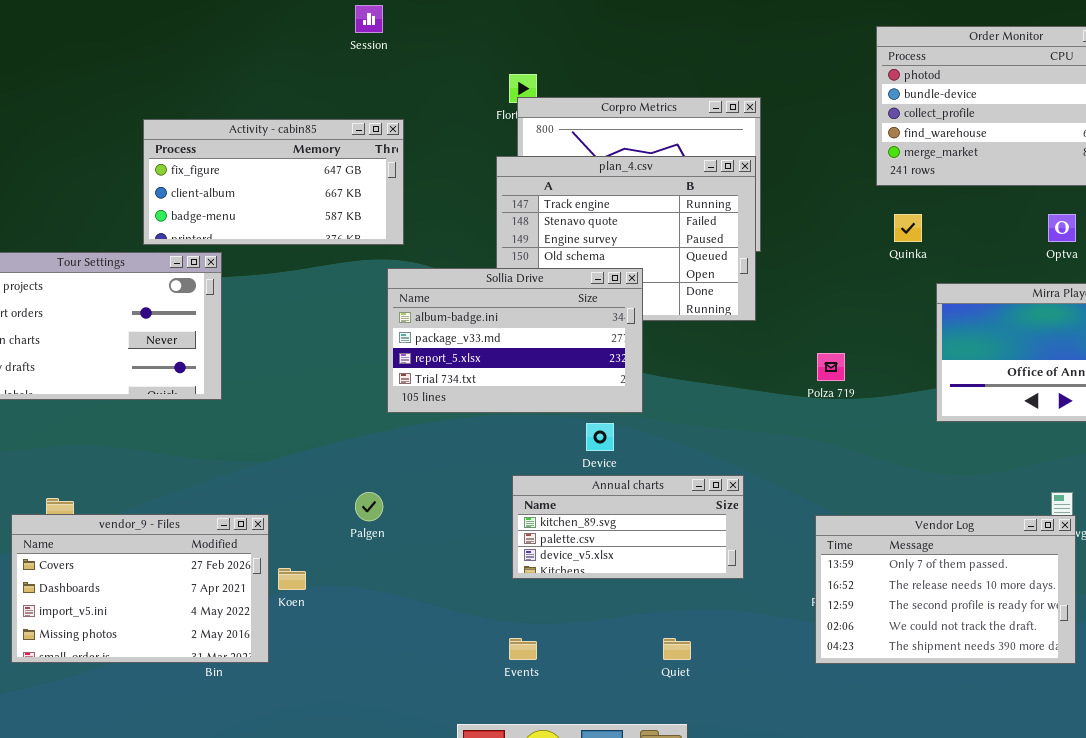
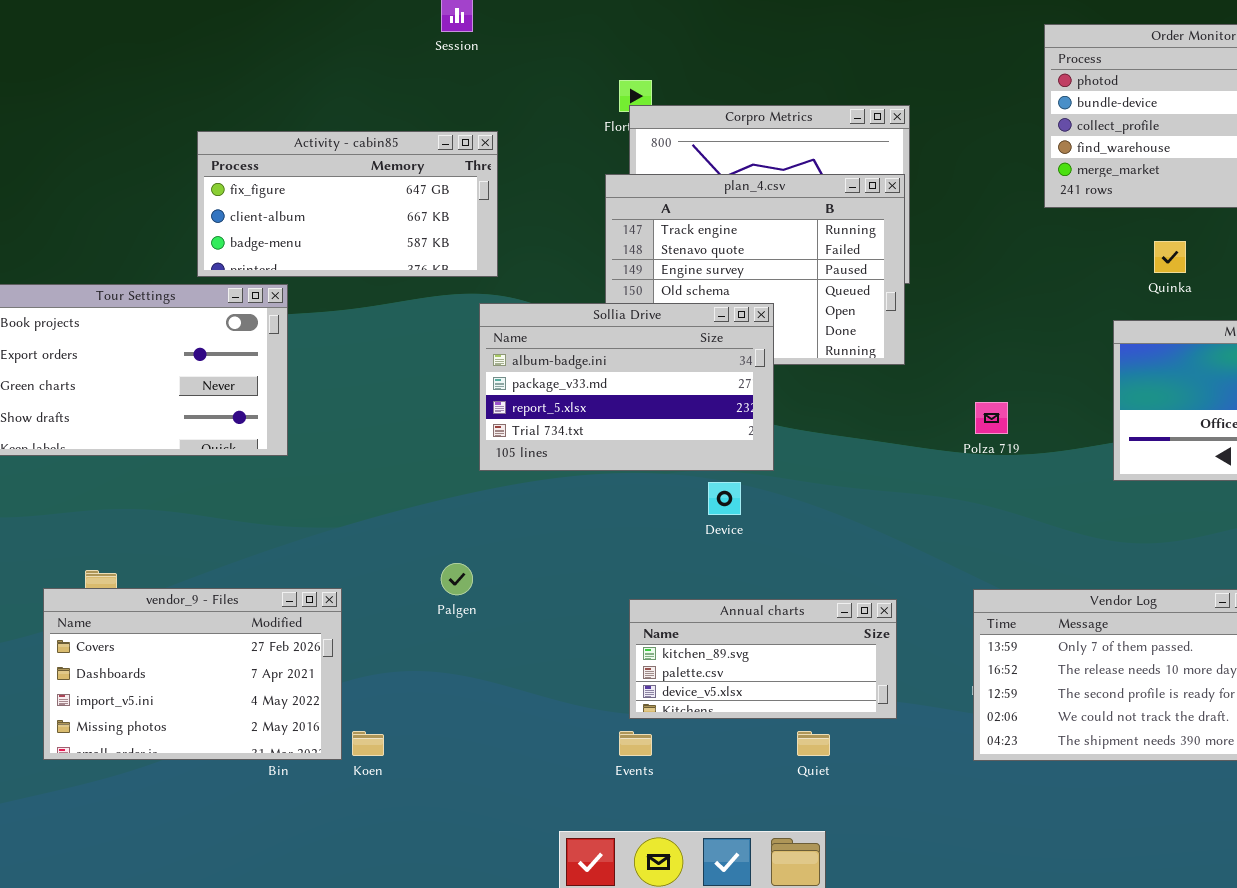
Quinka: [894,214,922,242] -> [1154,241,1186,273], moved
Annual charts: [512,475,744,579] -> [629,599,897,719], moved
Koen: [278,568,306,590] -> [352,731,384,756], moved

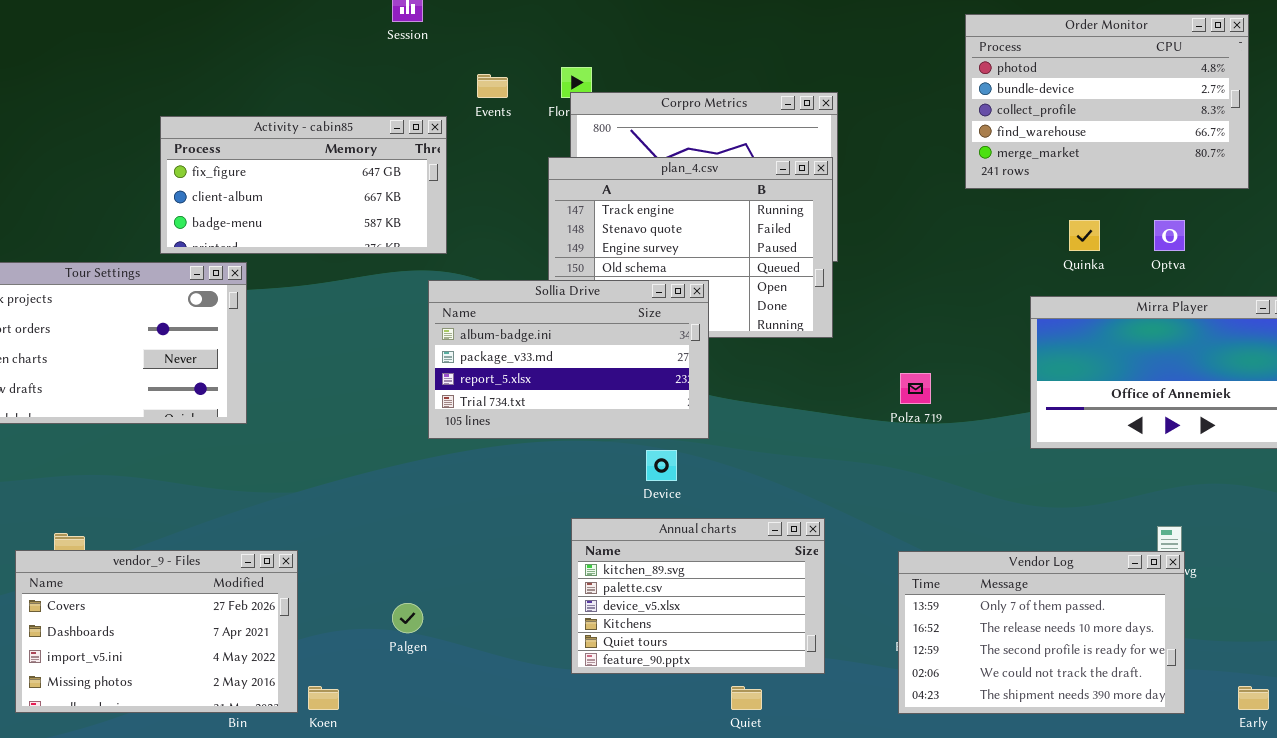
Palgen: [441,563,473,595] -> [392,603,423,633], moved
Annual charts: [629,599,897,719] -> [571,518,825,674], resized
Events: [619,731,652,756] -> [477,74,508,98], moved

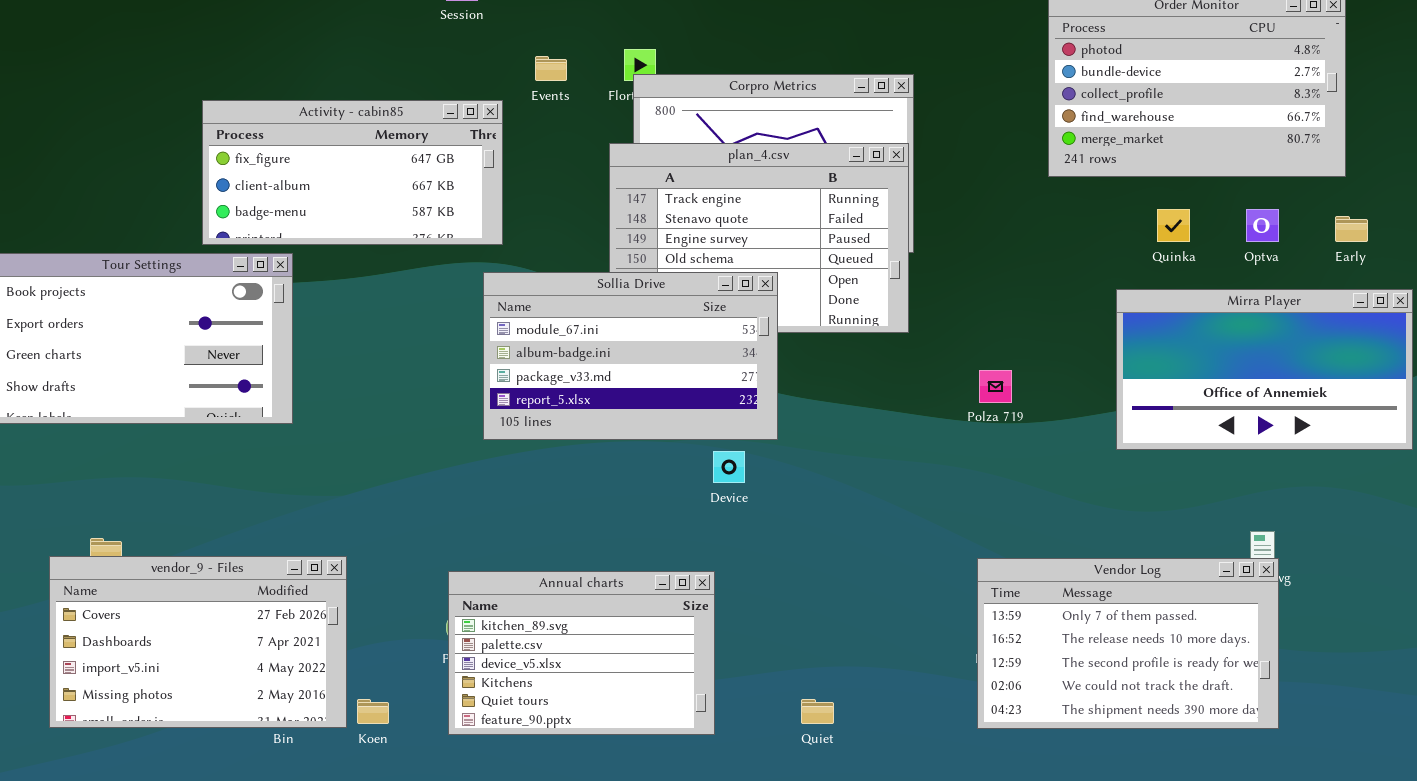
Sollia Drive: [428,280,709,439] -> [483,272,778,440], scrolled up 1 row
Annual charts: [571,518,825,674] -> [448,571,715,735], moved
Early: [1238,686,1269,710] -> [1335,216,1368,242], moved

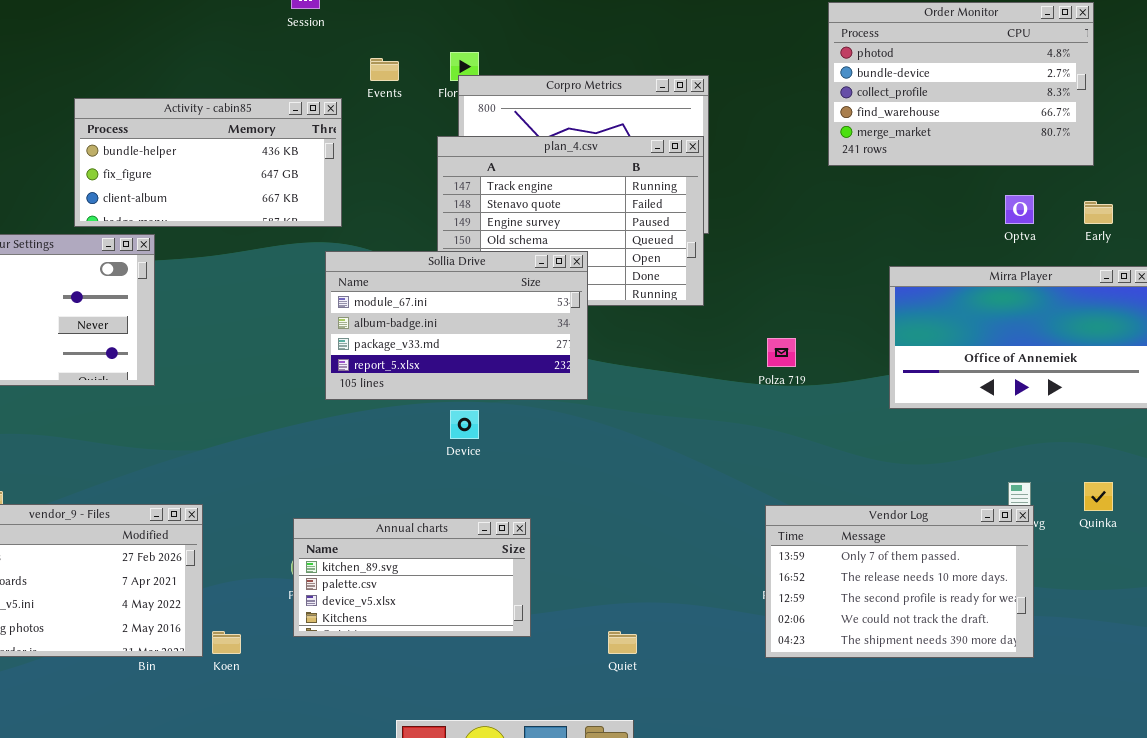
Activity - cabin85: [202,100,503,245] -> [74,98,342,227], scrolled up 1 row
Quinka: [1157,209,1190,242] -> [1084,482,1113,511], moved
Device: [713,451,745,483] -> [450,410,479,439], moved
Annual charts: [448,571,715,735] -> [293,518,531,637], resized

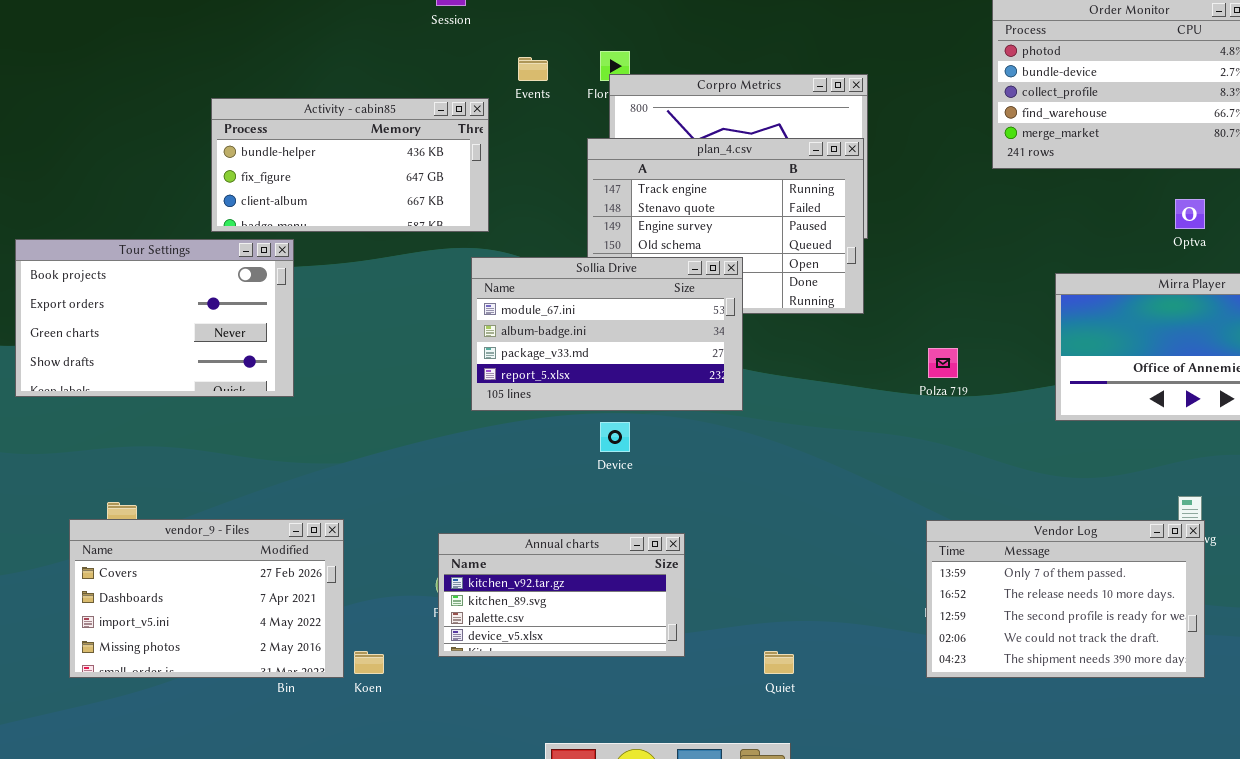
Annual charts: [293,518,531,637] -> [438,533,685,657], scrolled up 1 row

